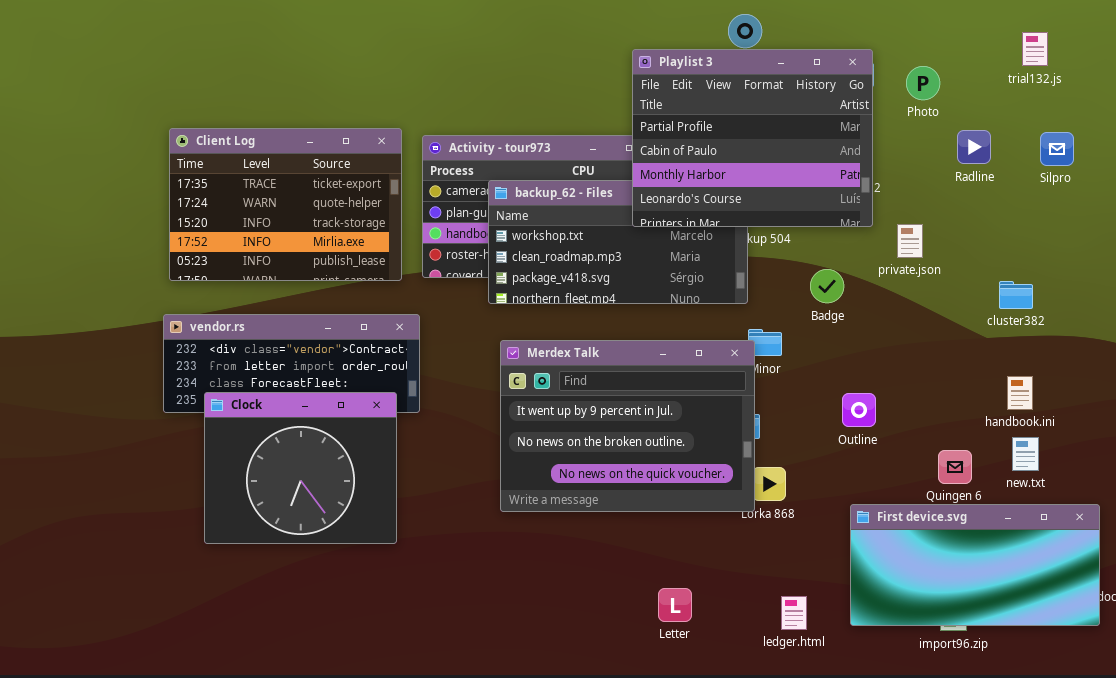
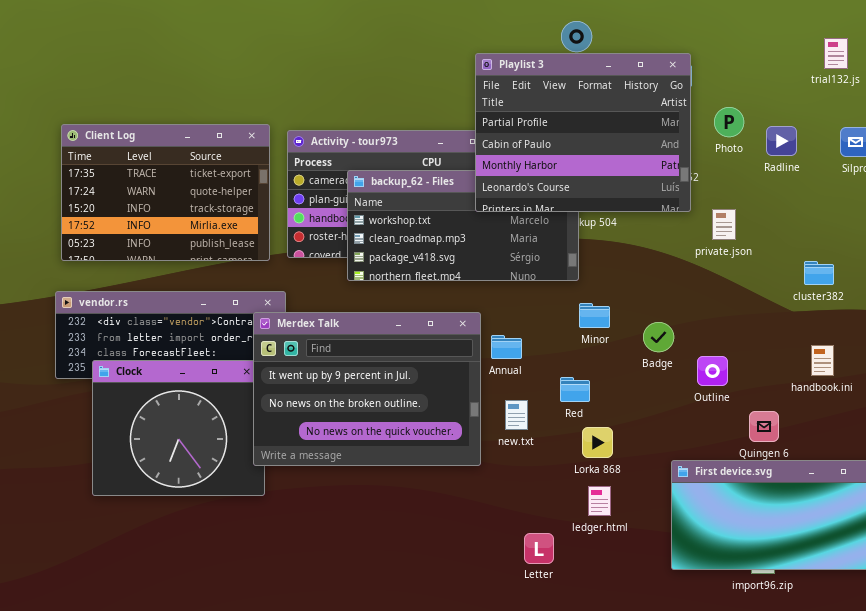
Photo: [906,66,940,100] -> [714,107,744,137], moved
Badge: [810,269,844,303] -> [643,322,674,352], moved
Merdex Talk: [500,340,755,512] -> [253,312,481,466], moved
Outline: [842,393,876,427] -> [697,356,728,386], moved
new.txt: [1012,437,1039,471] -> [505,400,528,430], moved
Letter: [658,588,692,622] -> [524,533,554,564], moved
ledger.html: [781,596,807,630] -> [588,486,611,516], moved

